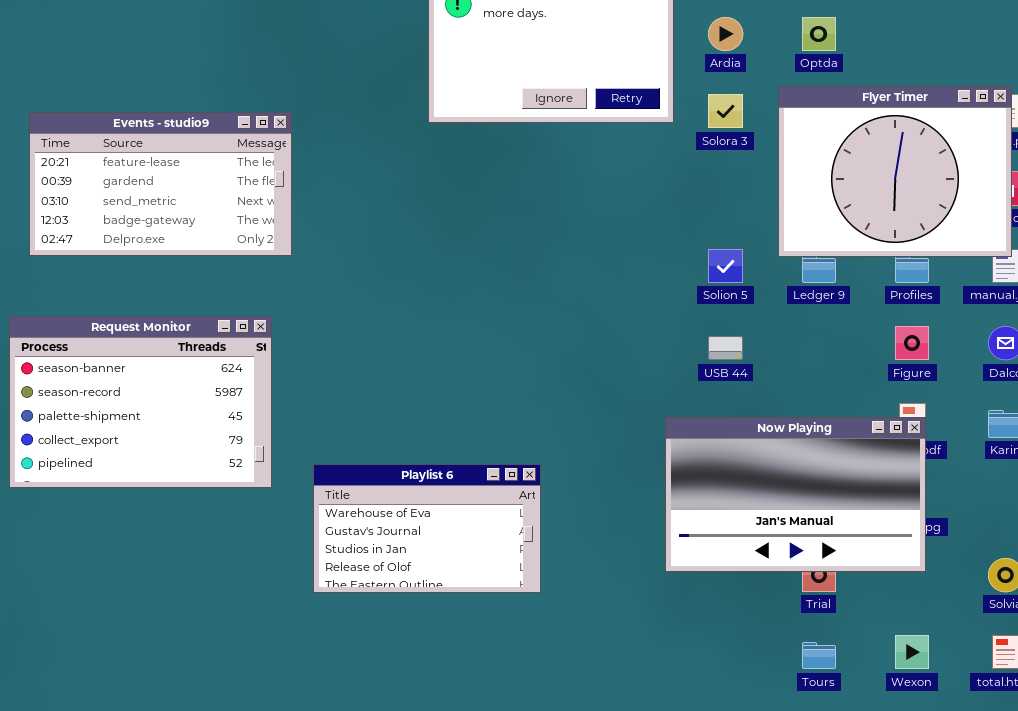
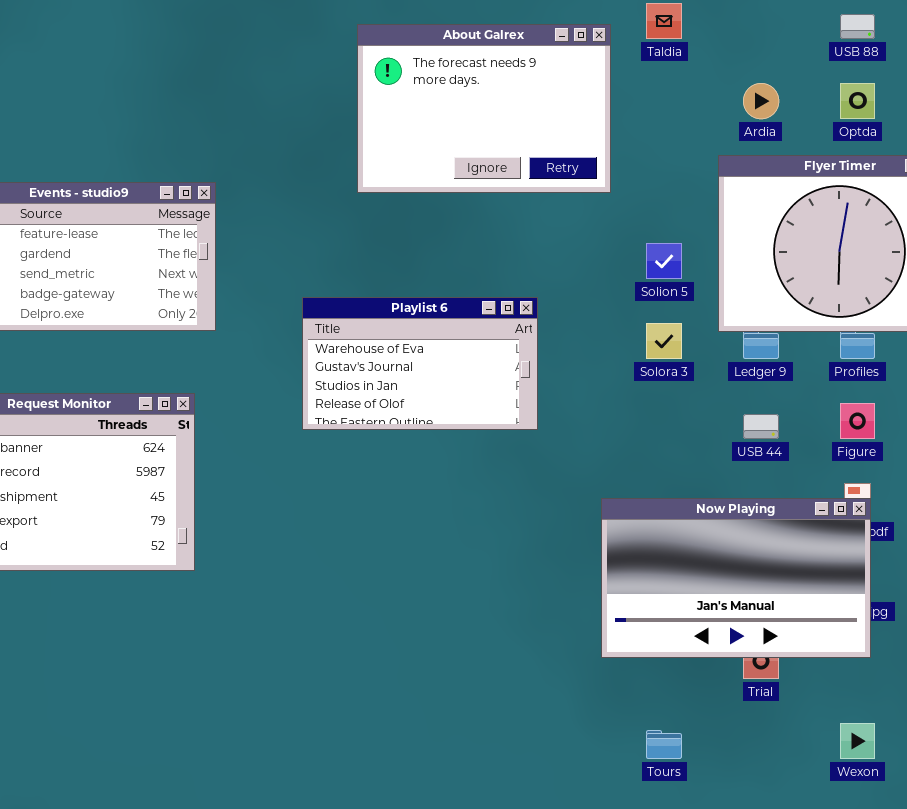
Ardia: [708,17,743,51] -> [743,83,779,119], moved
Optda: [802,17,836,51] -> [840,83,875,119], moved
Solora 3: [708,94,743,128] -> [646,323,682,359], moved
Solion 5: [708,249,743,283] -> [646,243,682,279], moved
USB 44: [708,336,743,360] -> [743,414,779,439], moved
Playlist 6: [313,464,541,593] -> [302,297,538,430], moved
Tours: [802,642,836,669] -> [646,730,682,759], moved

